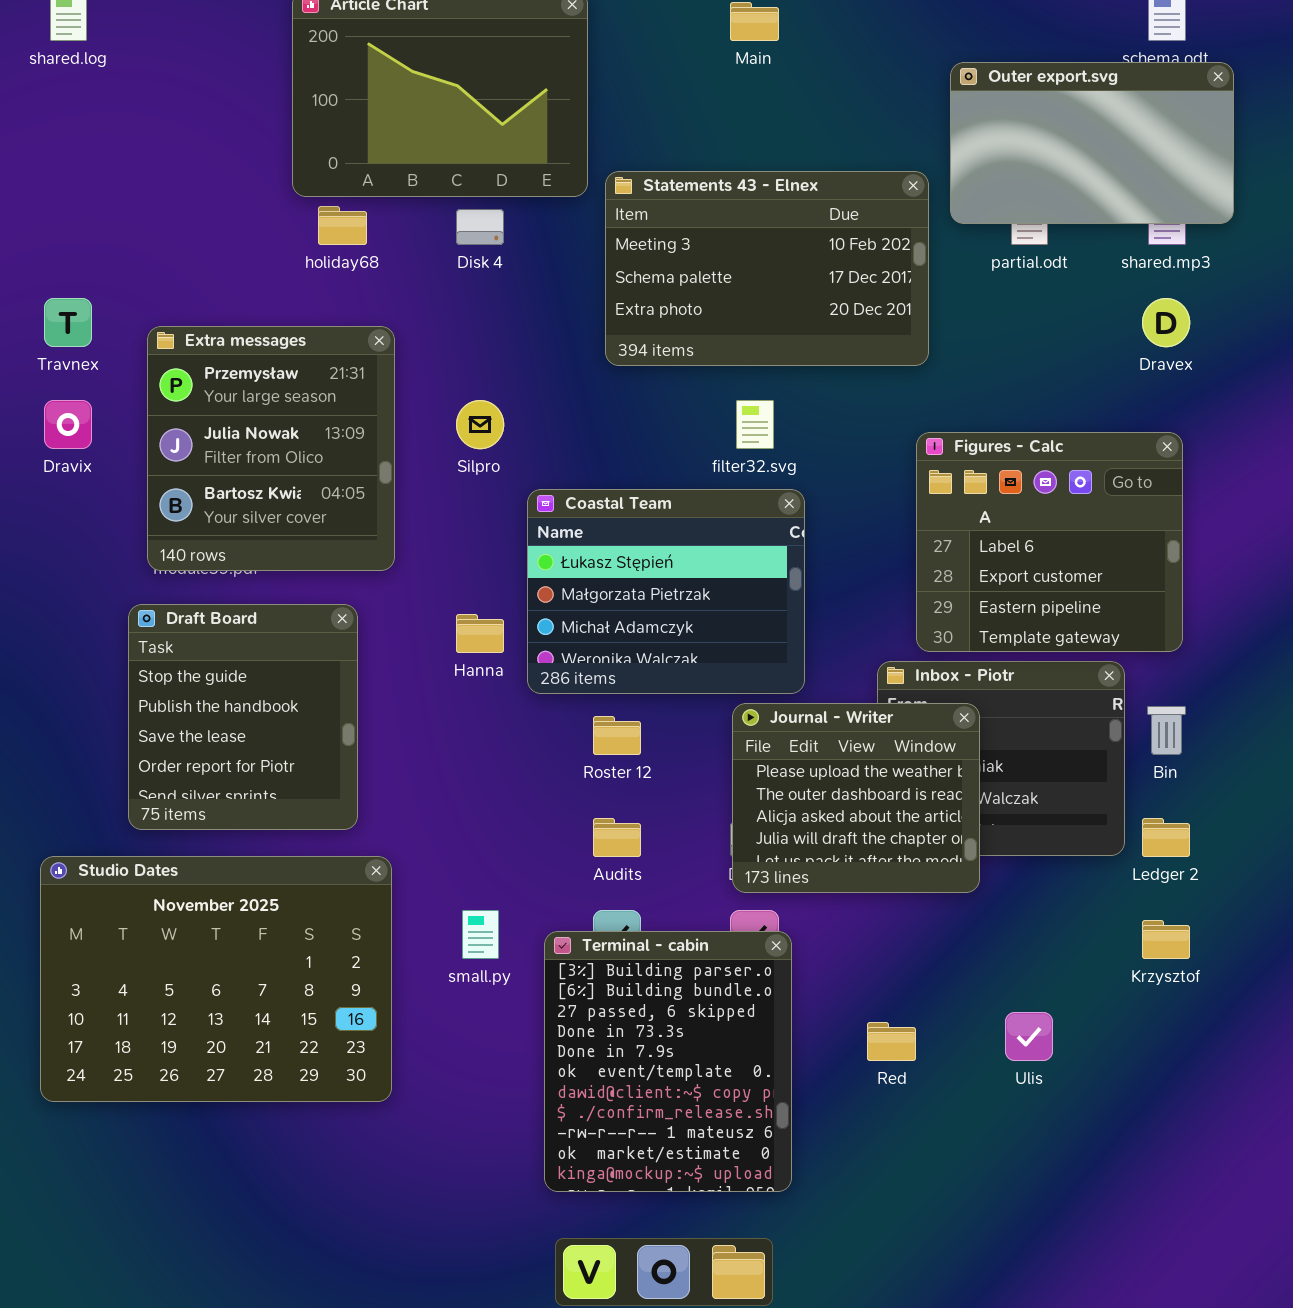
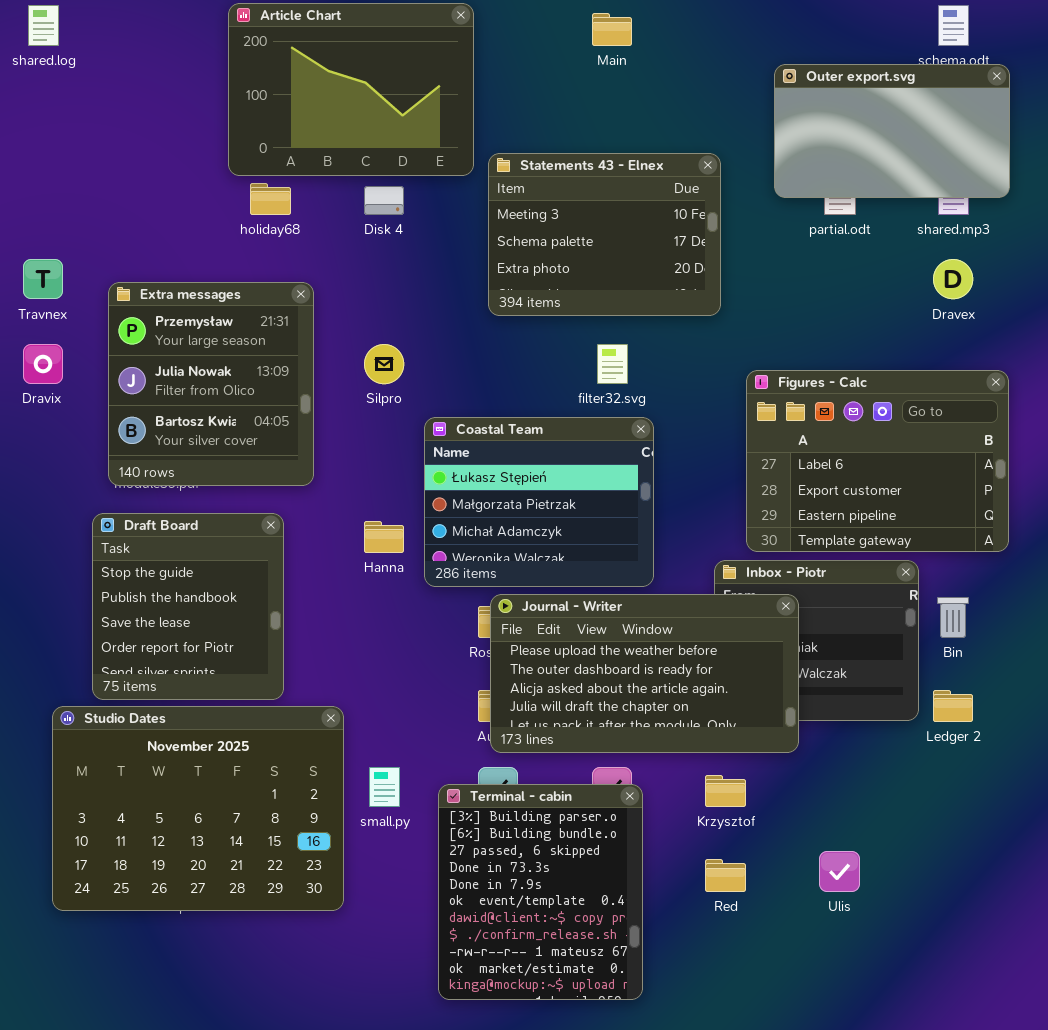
Statements 43 - Elnex: [605,171,929,366] -> [488,153,721,316], resized
Figures - Calc: [916,432,1183,652] -> [746,370,1009,552], resized
Journal - Writer: [732,703,980,893] -> [490,594,799,753], resized
Studio Dates: [40,856,392,1102] -> [52,706,344,911], moved
Krzysztof: [1142,920,1190,959] -> [705,775,746,807], moved

